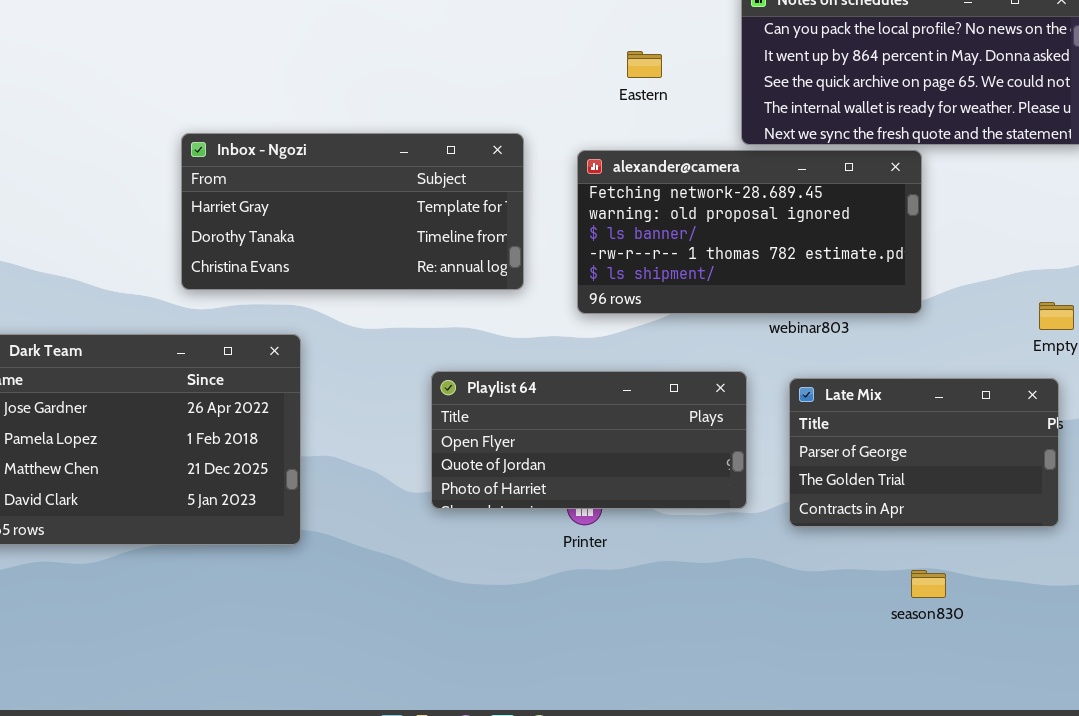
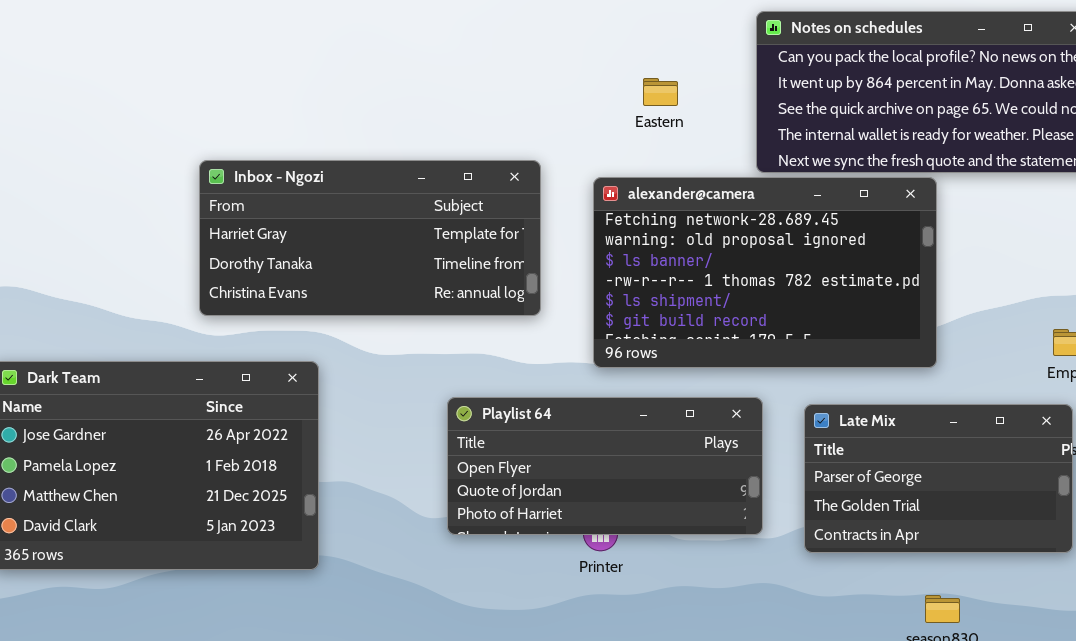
alexander@camera: [577,150,922,314] -> [593,177,937,368], resized

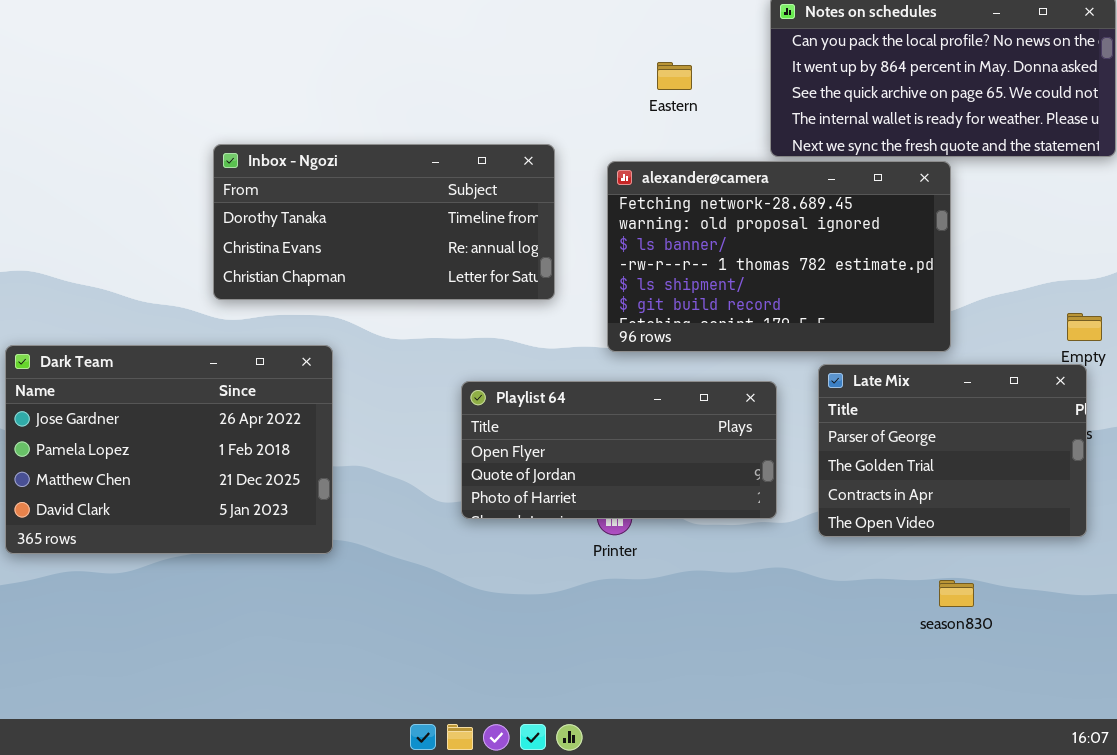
Inbox - Ngozi: [199,160,541,316] -> [213,144,555,300], scrolled down 1 row
Late Mix: [804,404,1073,553] -> [818,364,1087,537], resized

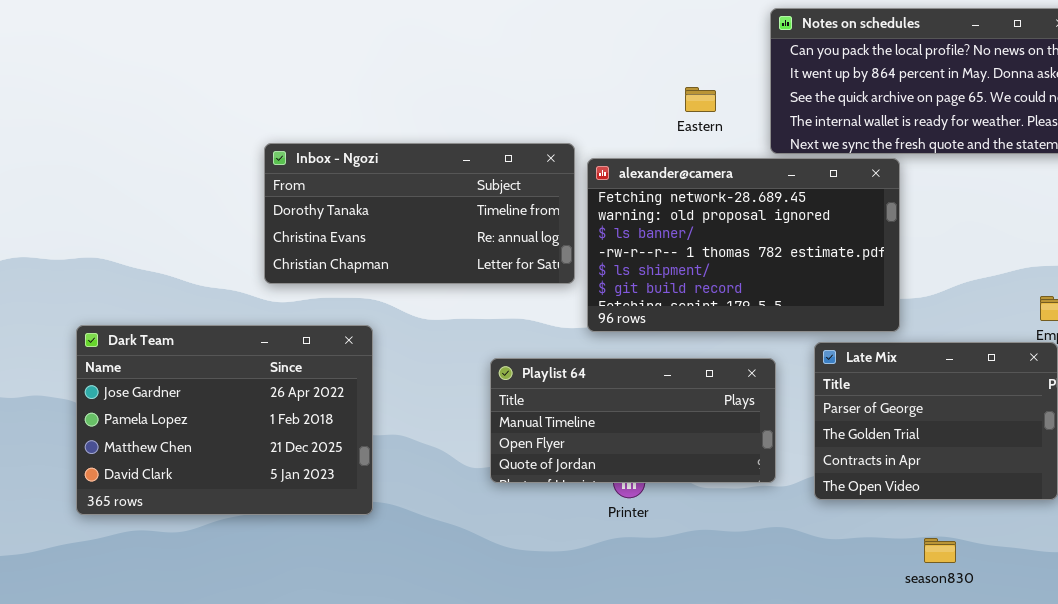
Eastern: [657,62,692,90] -> [685,87,716,112], moved
alexander@camera: [607,161,951,352] -> [587,158,900,332], moved
Playlist 64: [461,381,777,519] -> [490,358,776,483], scrolled up 1 row

